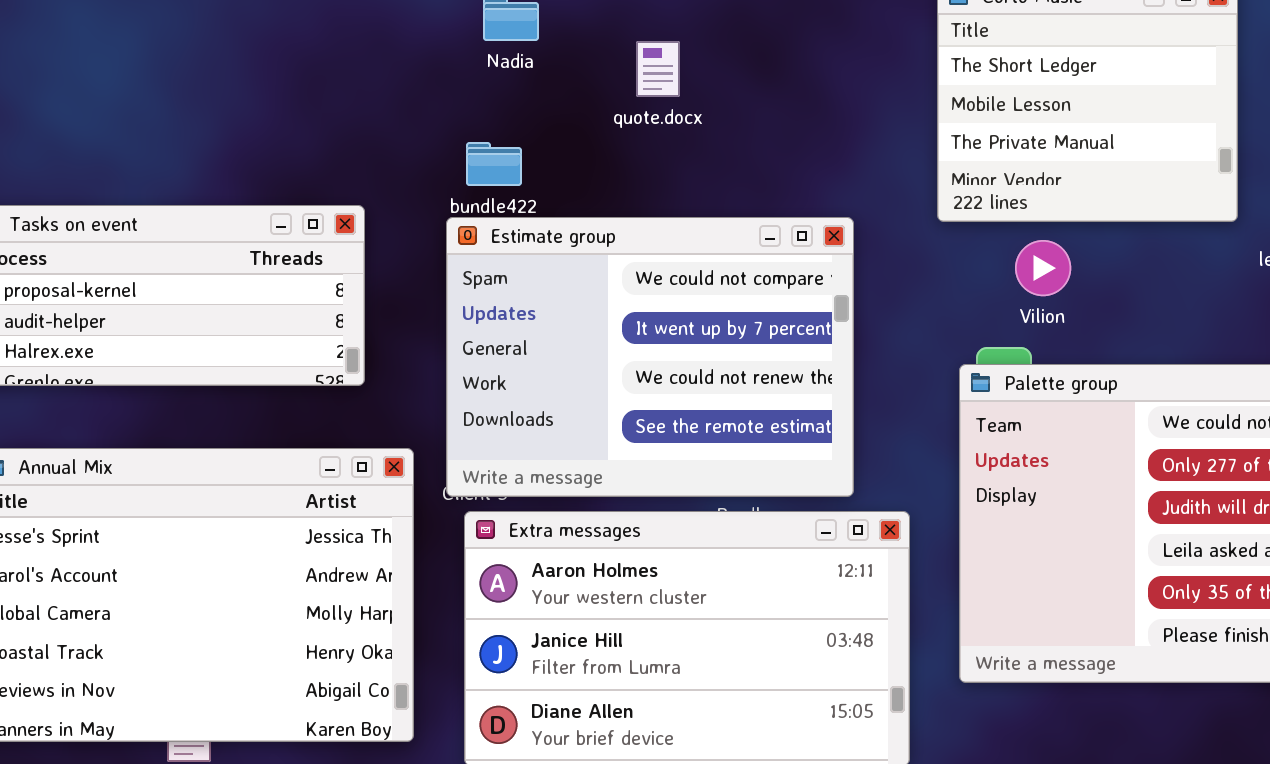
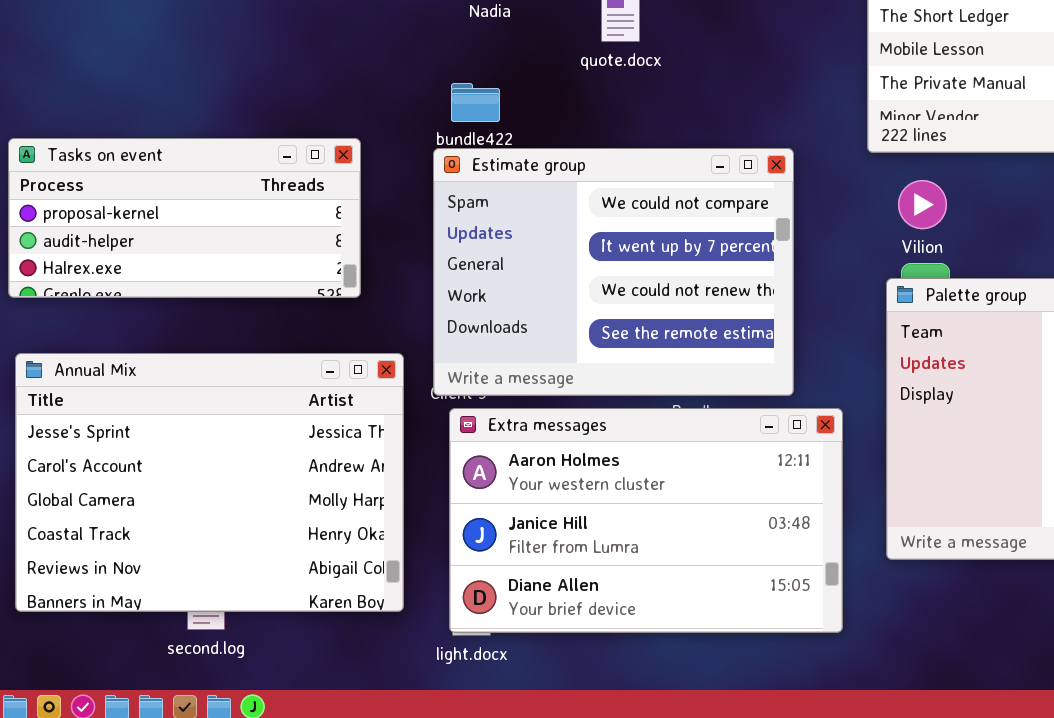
Vilion: [1015,240,1071,296] -> [898,180,947,229], moved

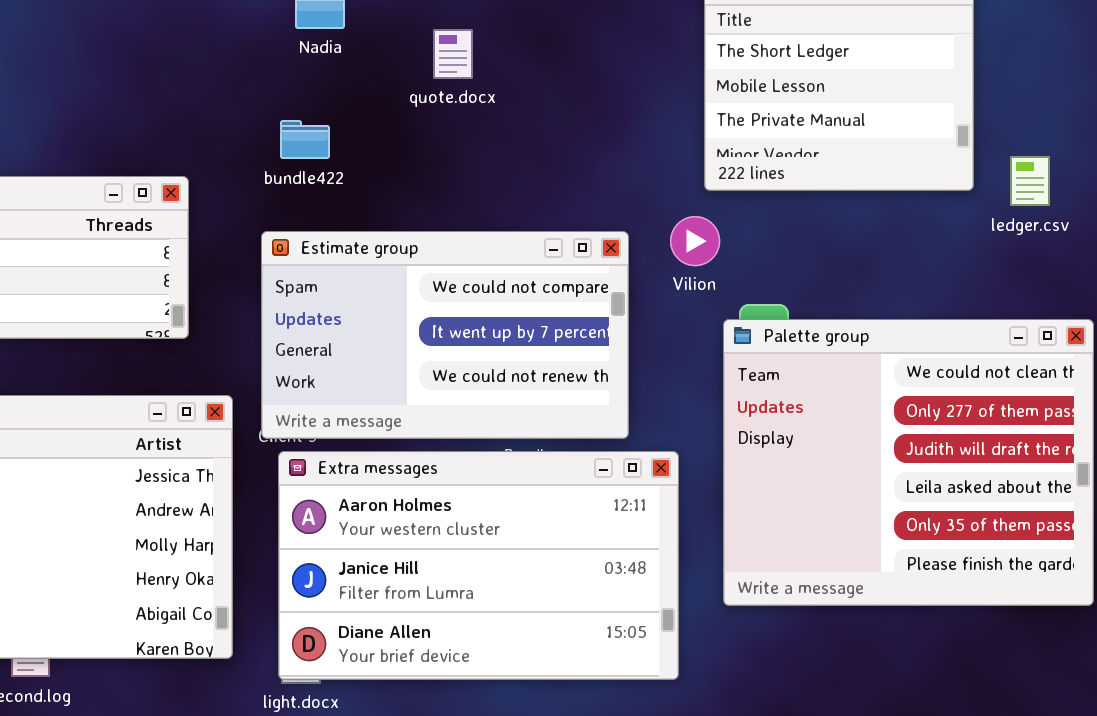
Estimate group: [433,148,794,396] -> [261,231,629,439], resized
Vilion: [898,180,947,229] -> [670,216,720,266], moved

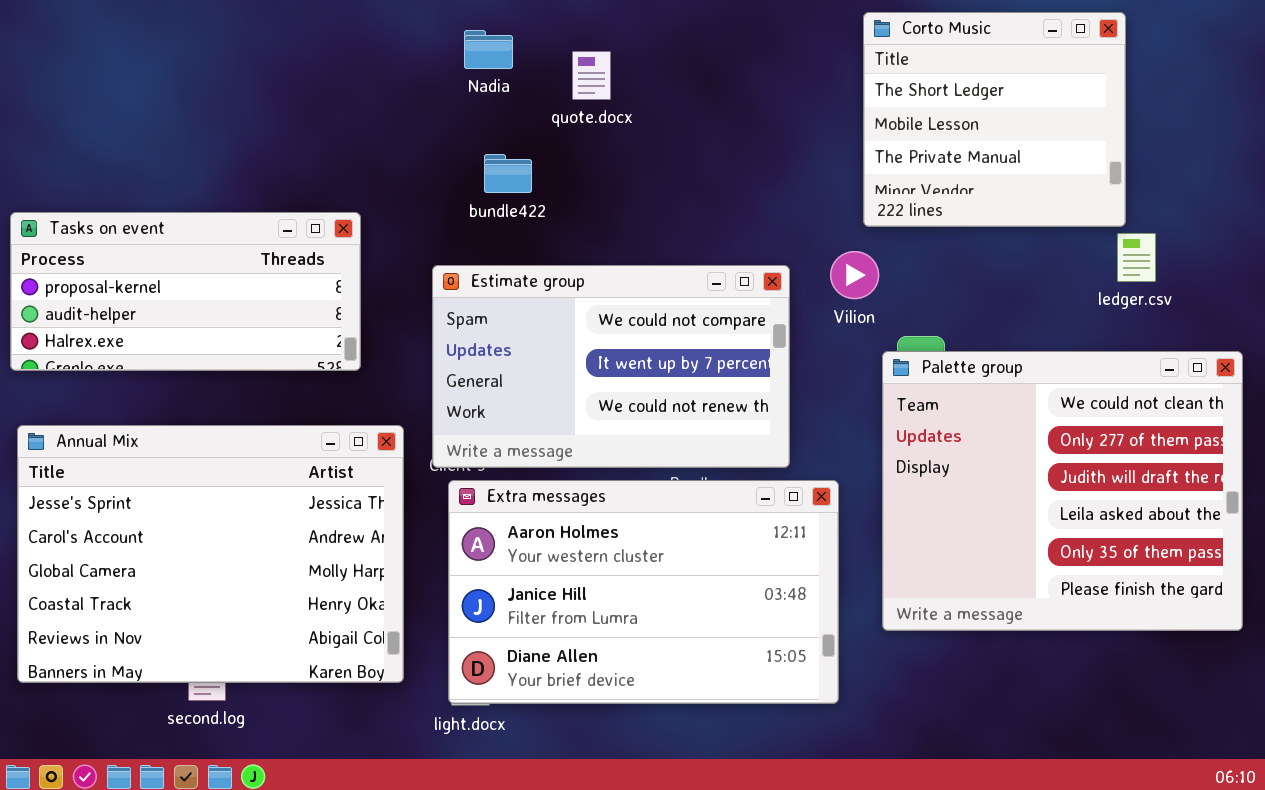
quote.docx: [433,29,473,79] -> [572,51,611,100], moved
bundle422: [280,120,330,159] -> [484,154,532,193], moved
ledger.csv: [1010,156,1050,206] -> [1117,233,1156,282], moved

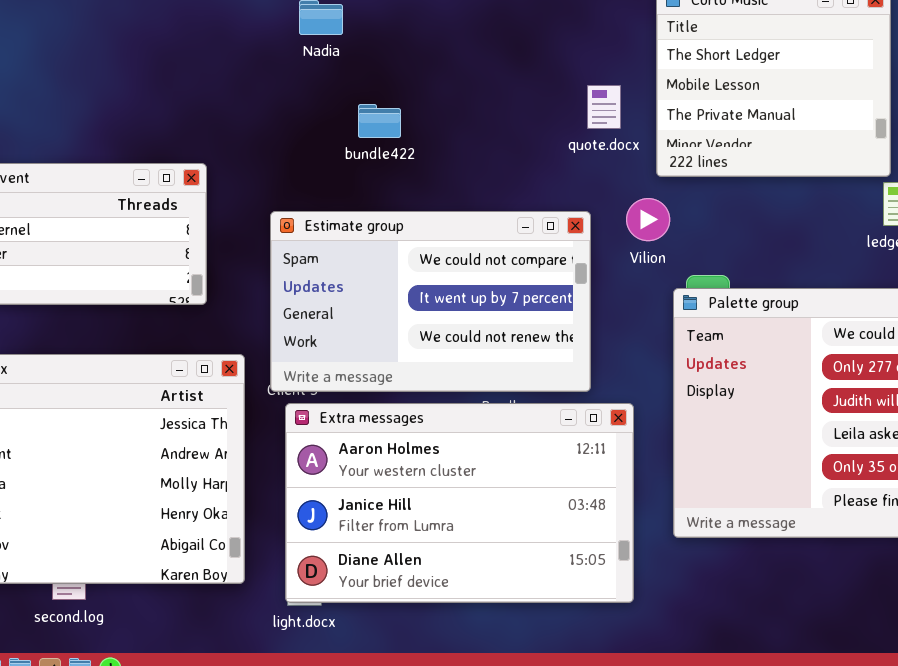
quote.docx: [572,51,611,100] -> [587,85,621,129], moved
bundle422: [484,154,532,193] -> [358,104,401,138], moved

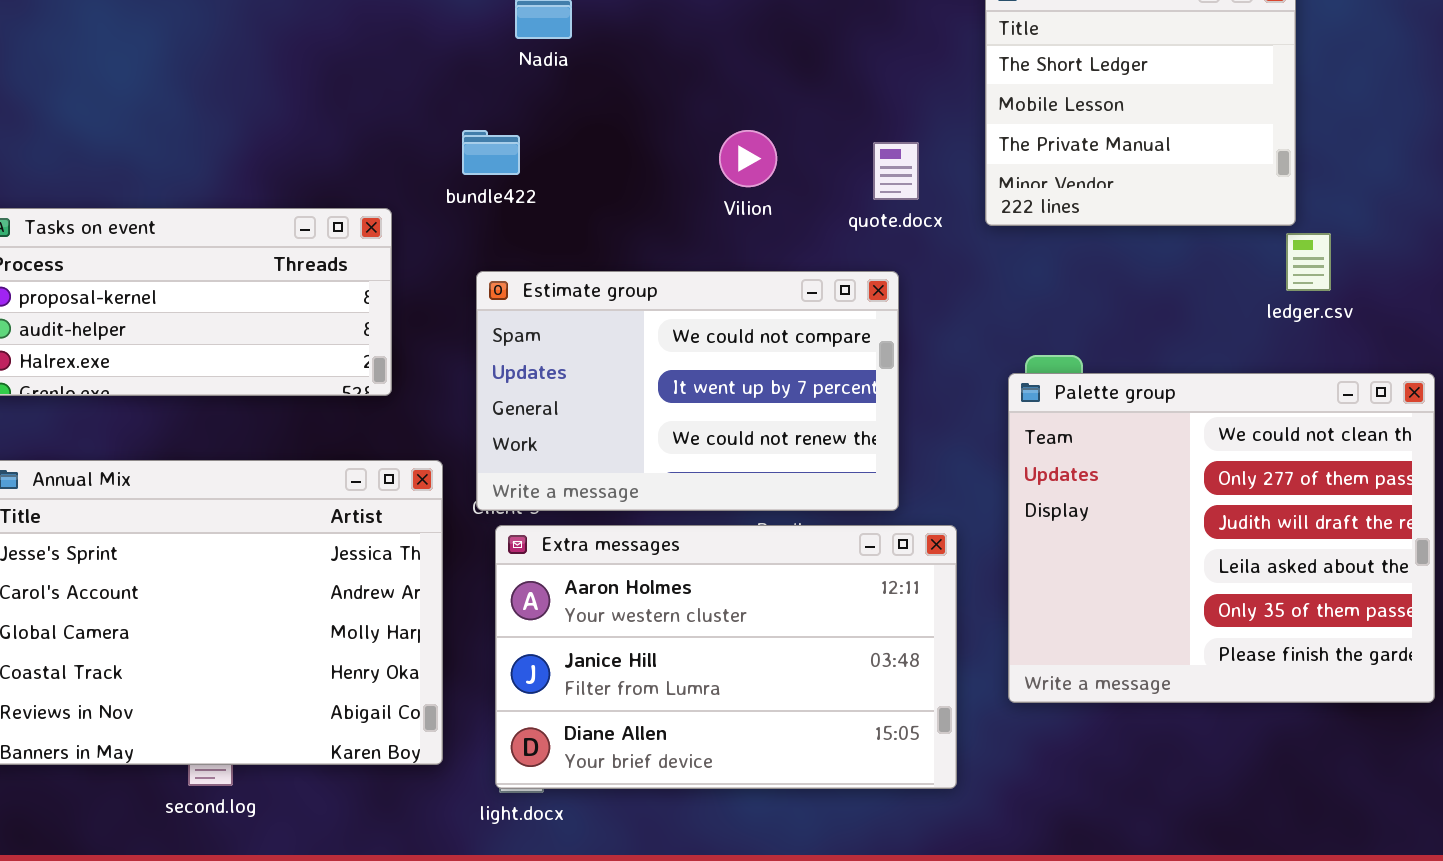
quote.docx: [587,85,621,129] -> [873,142,919,200], moved
bundle422: [358,104,401,138] -> [462,130,520,175], moved
Vilion: [626,198,670,241] -> [719,130,777,187], moved

